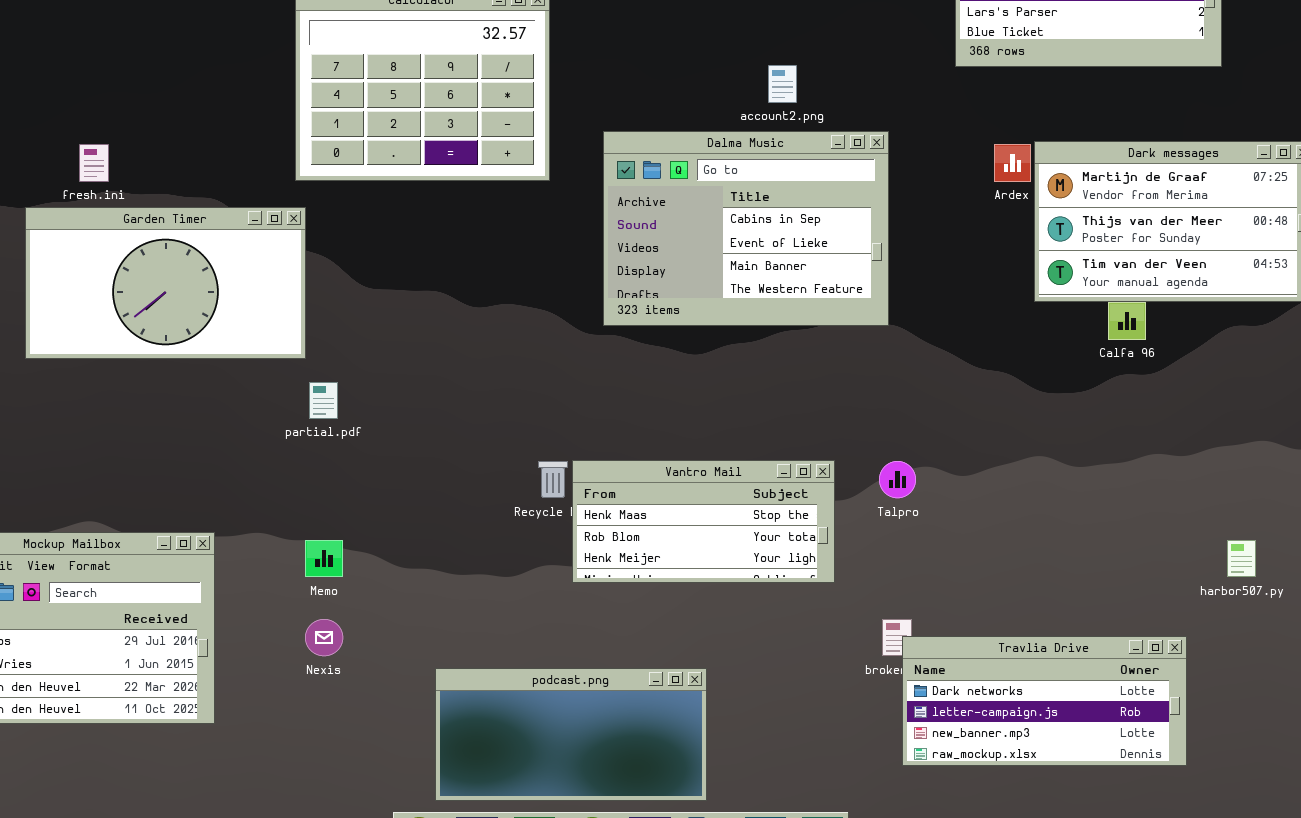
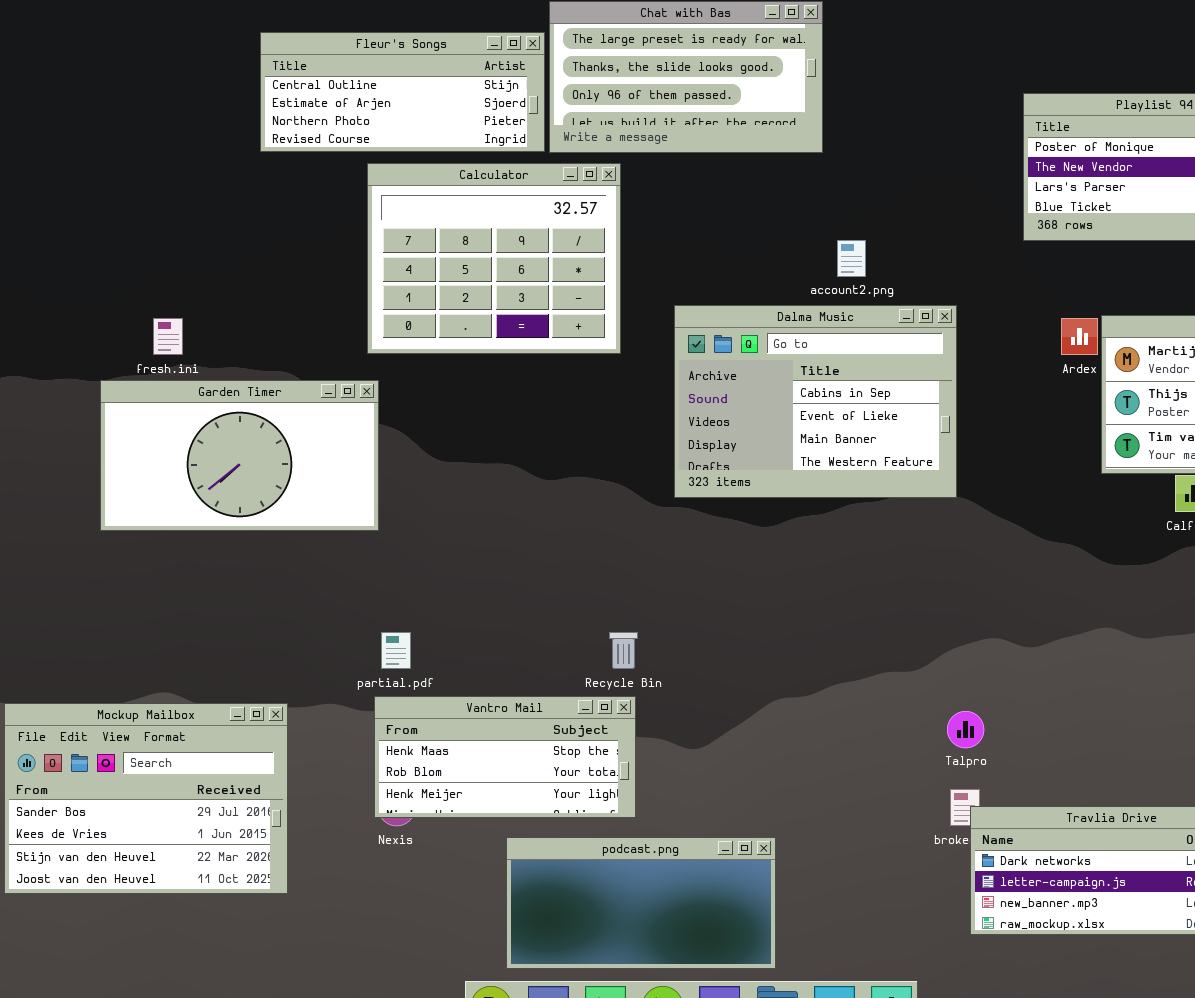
partial.pdf: [309,382,338,419] -> [381,632,411,669], moved
Vantro Mail: [572,460,835,583] -> [374,696,636,818], moved
Talpro: [879,461,916,498] -> [947,711,984,748], moved

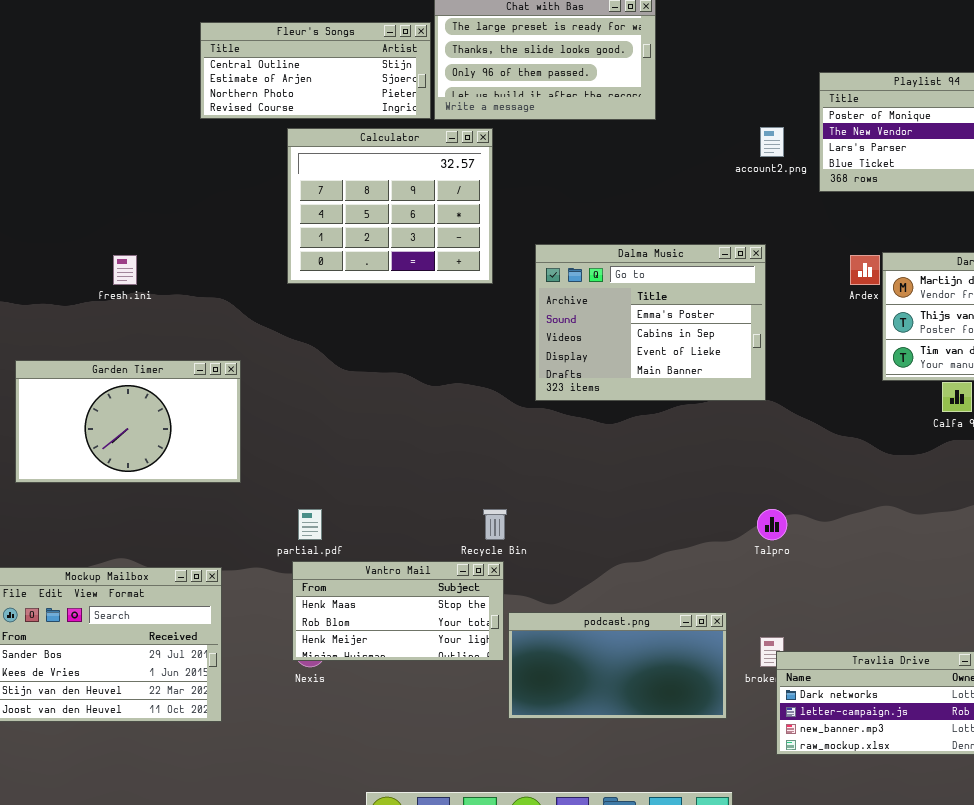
account2.png: [837,240,866,277] -> [760,127,784,157], moved
Dalma Music: [674,305,957,498] -> [535,244,766,401], scrolled up 1 row
Garden Timer: [100,380,379,531] -> [15,360,241,483], moved
Talpro: [947,711,984,748] -> [757,509,787,540], moved
podcast.png: [506,837,776,969] -> [508,612,727,719], moved

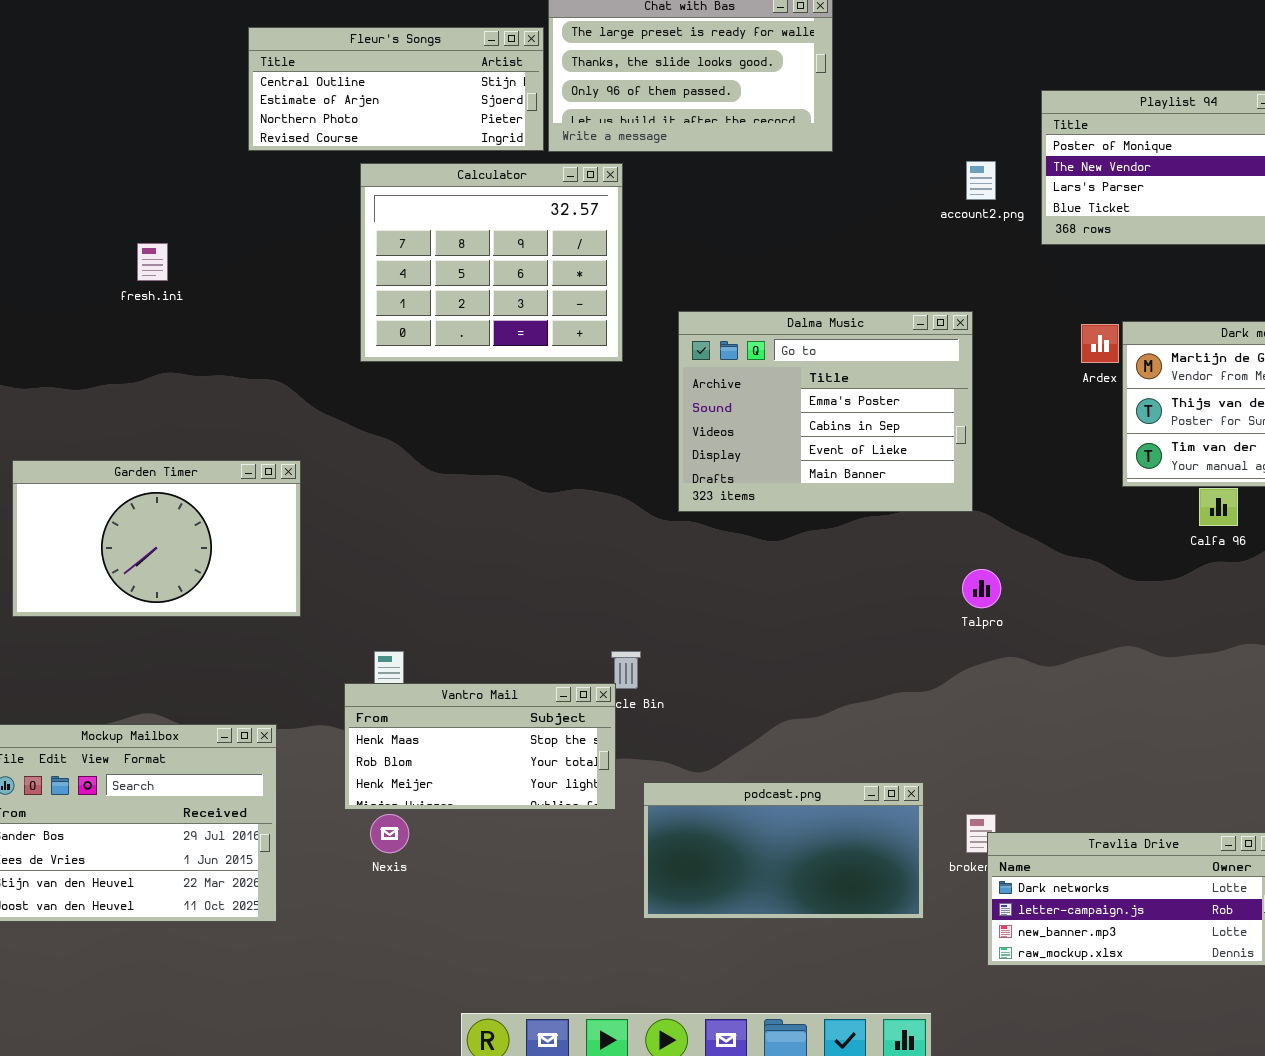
fresh.ini: [113,255,137,285] -> [137,243,168,281], moved
Talpro: [757,509,787,540] -> [962,569,1001,608], moved
Vantro Mail: [292,561,504,661] -> [344,683,616,810], moved

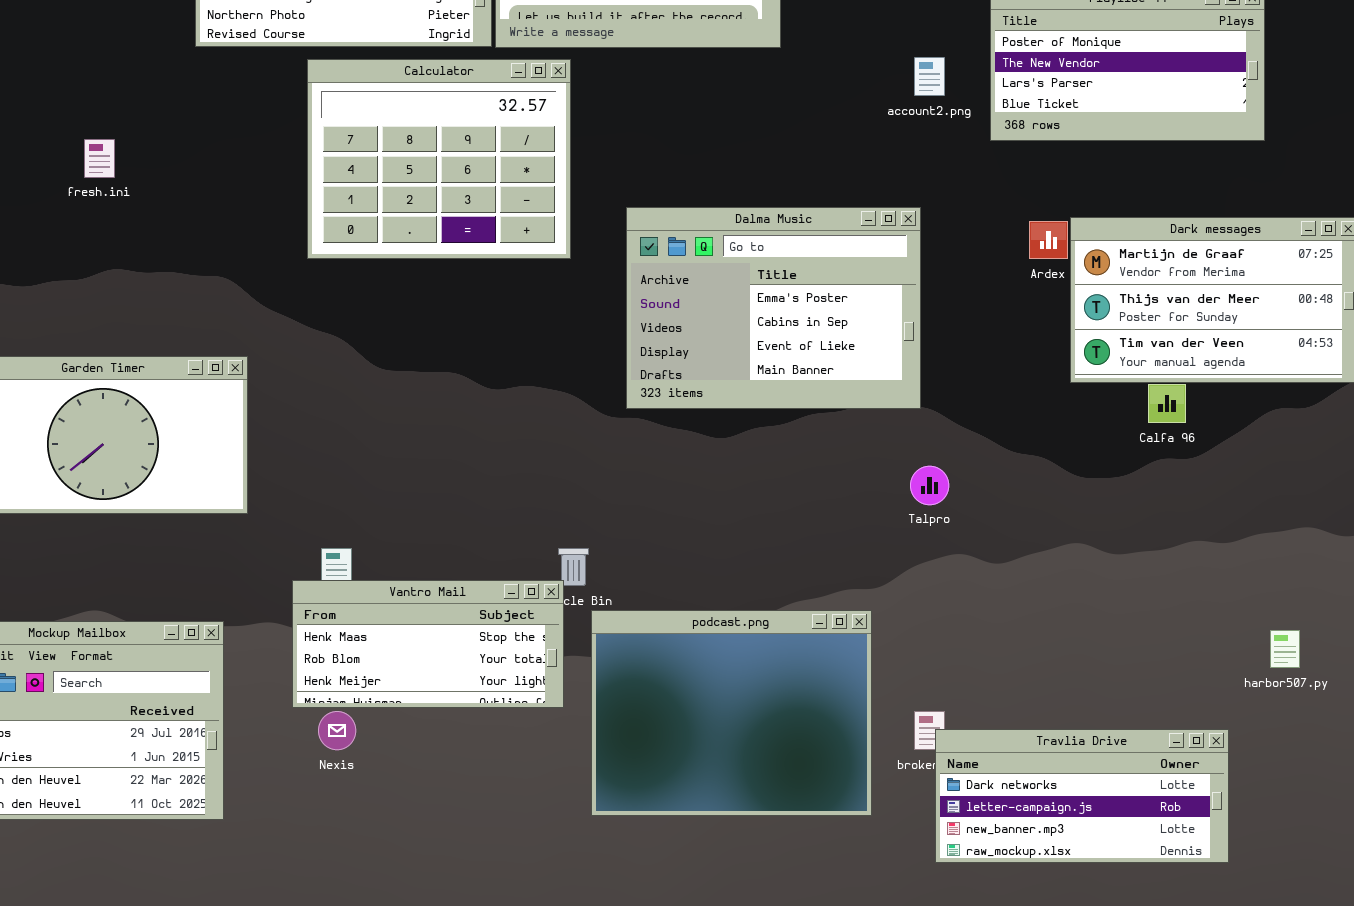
podcast.png: [643,782,924,919] -> [591,610,872,816], resized

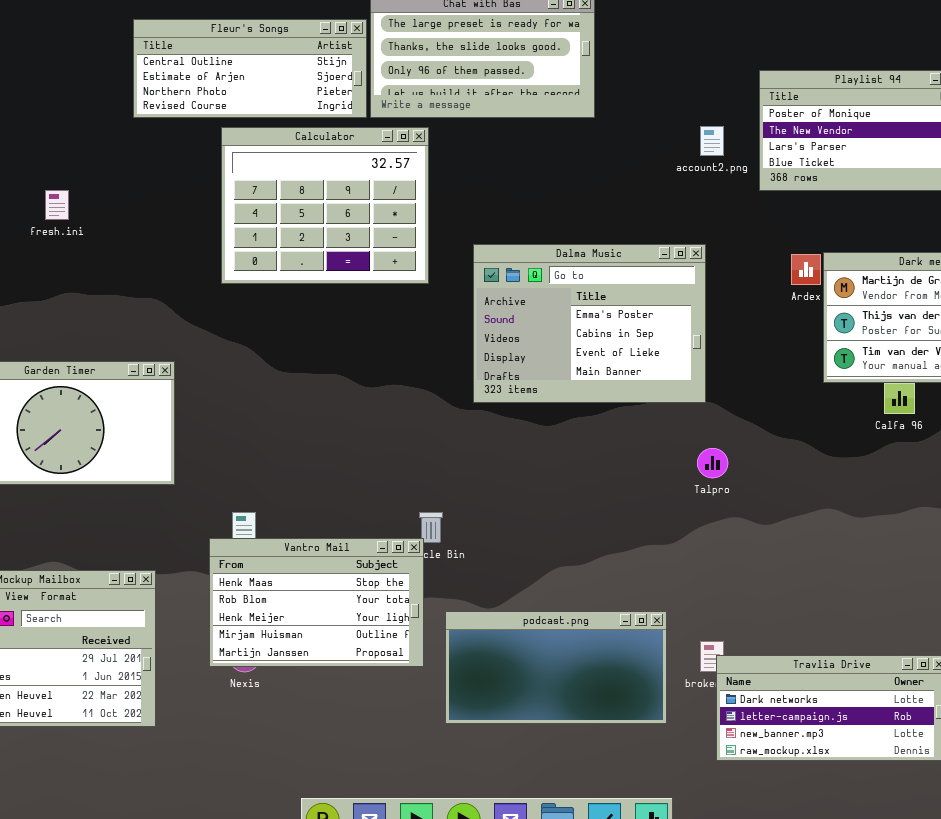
Vantro Mail: [292,580,564,708] -> [209,538,424,667], resized
podcast.png: [591,610,872,816] -> [445,611,667,724], resized

